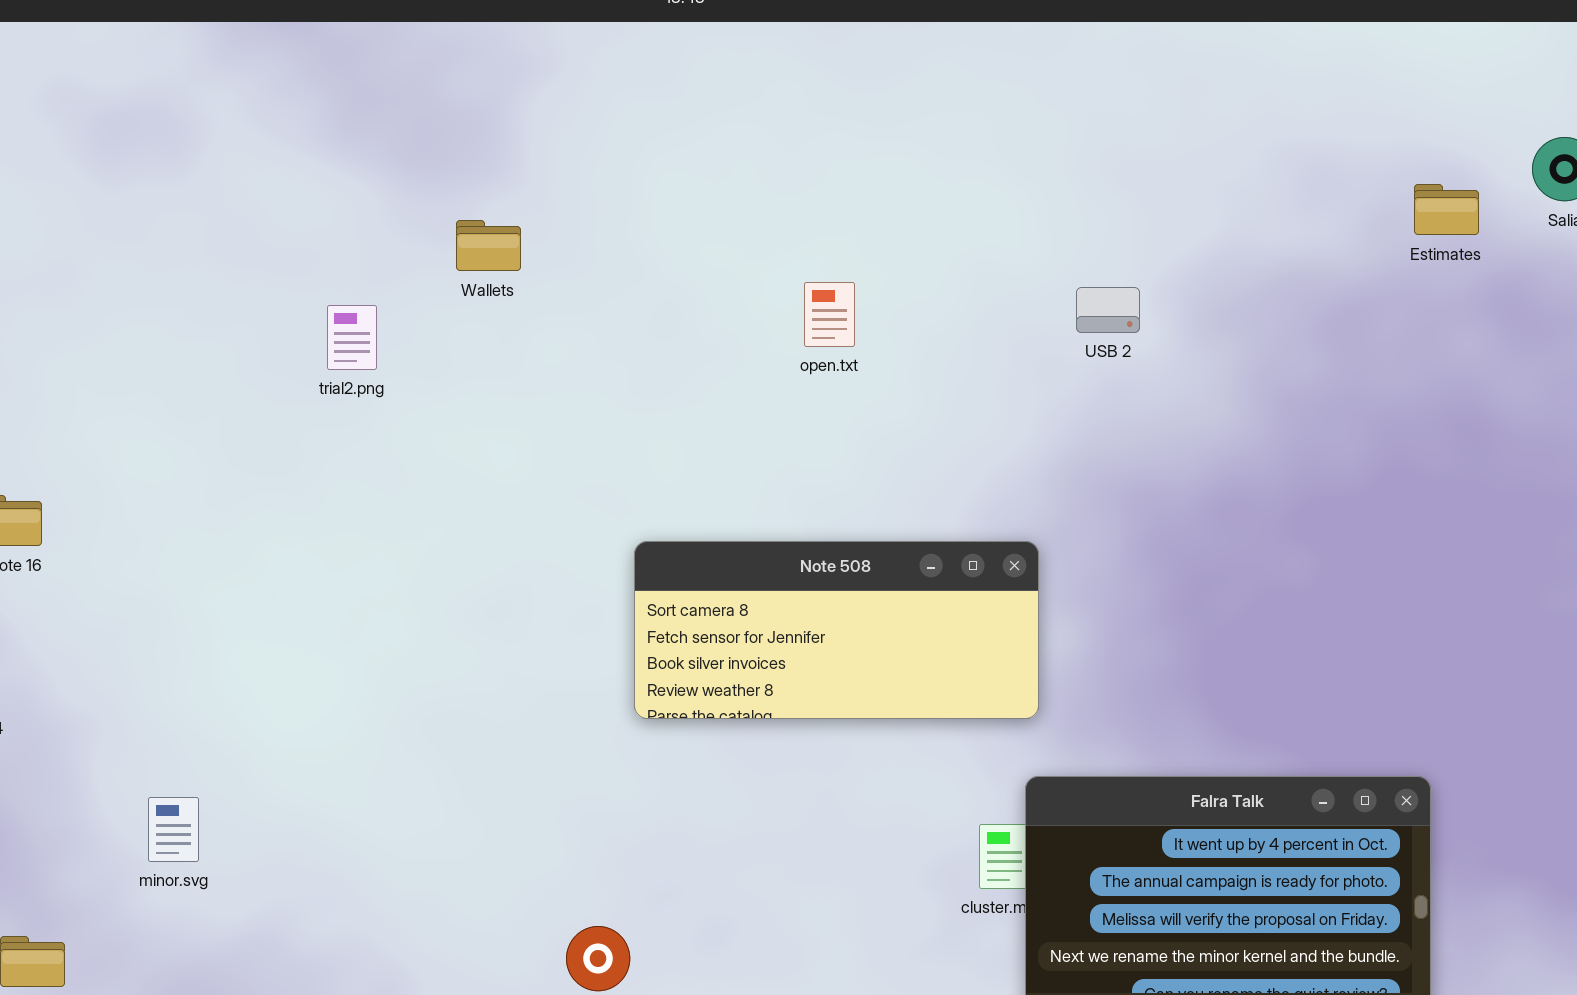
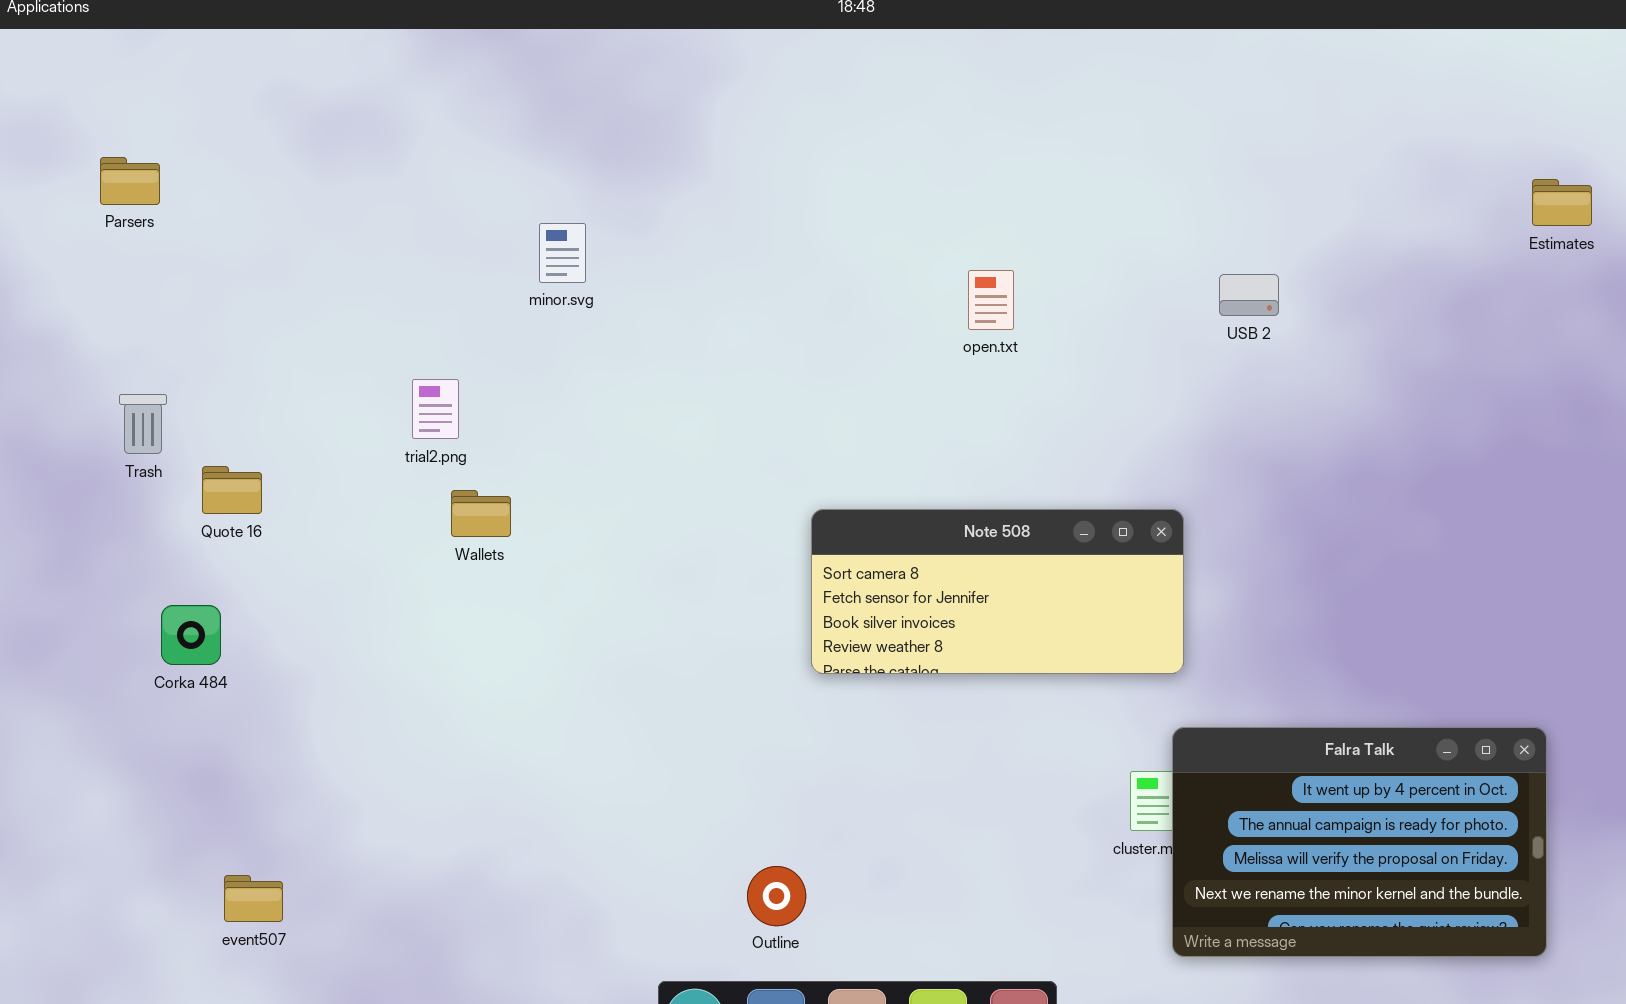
Wallets: [456,220,521,271] -> [451,490,511,537], moved
trial2.png: [327,305,377,370] -> [412,379,459,439], moved
minor.svg: [148,797,199,862] -> [539,223,586,283], moved

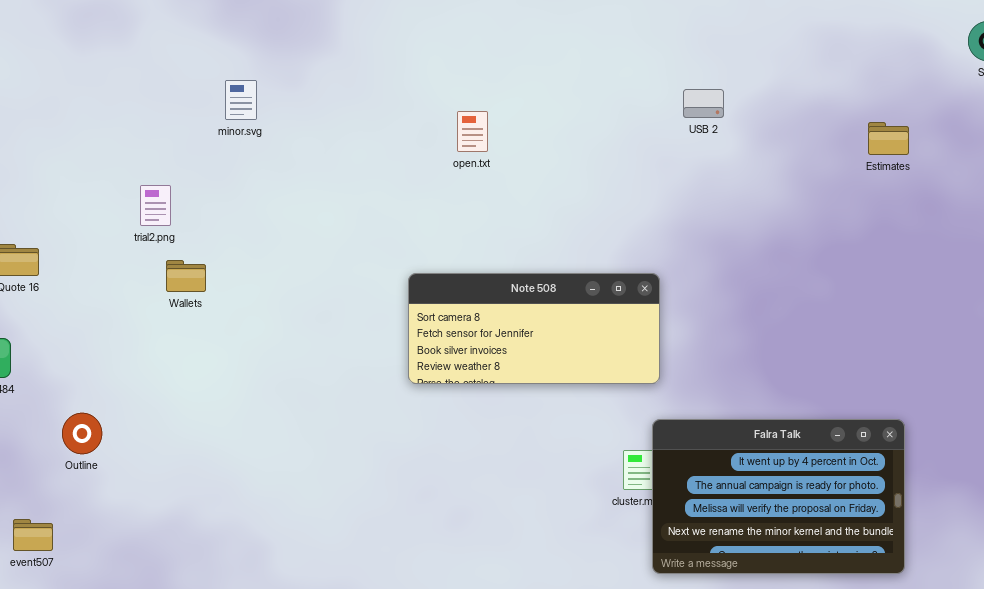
Estimates: [1532,179,1592,226] -> [868,122,909,155], moved
open.txt: [968,270,1014,330] -> [457,111,488,152], moved
USB 2: [1219,274,1279,316] -> [683,89,724,118], moved
Outline: [747,866,806,926] -> [62,413,102,454], moved

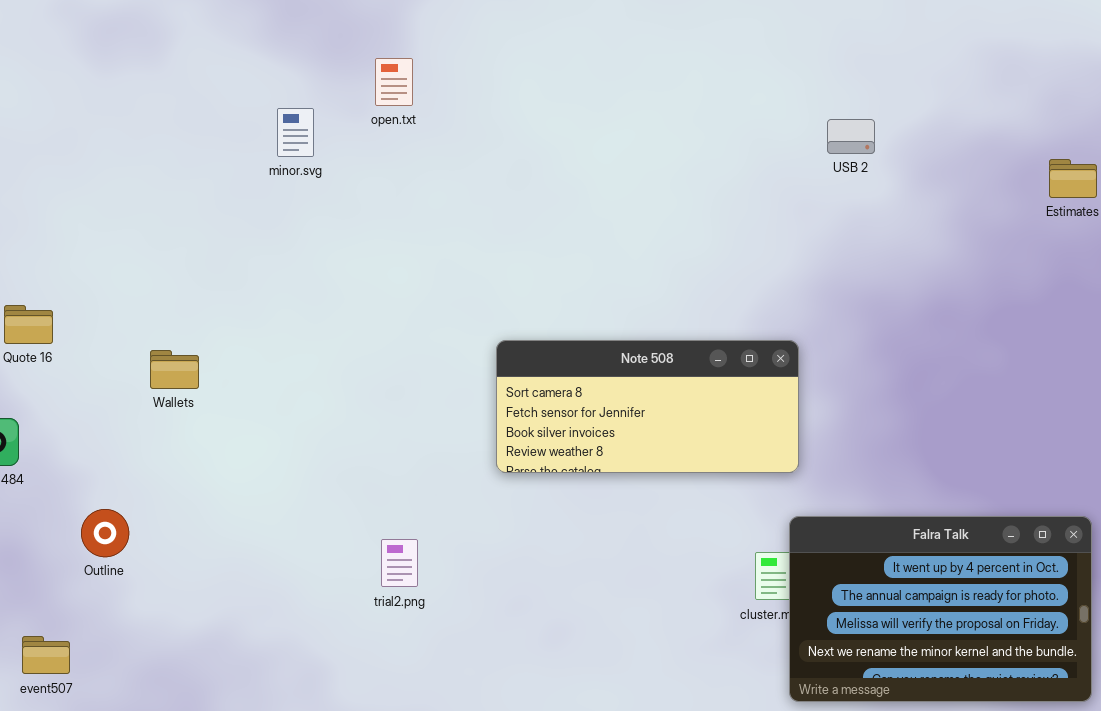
open.txt: [457,111,488,152] -> [375,58,413,106], moved
trial2.png: [140,185,171,226] -> [381,539,418,587], moved
Wallets: [166,260,206,292] -> [150,350,199,389], moved

